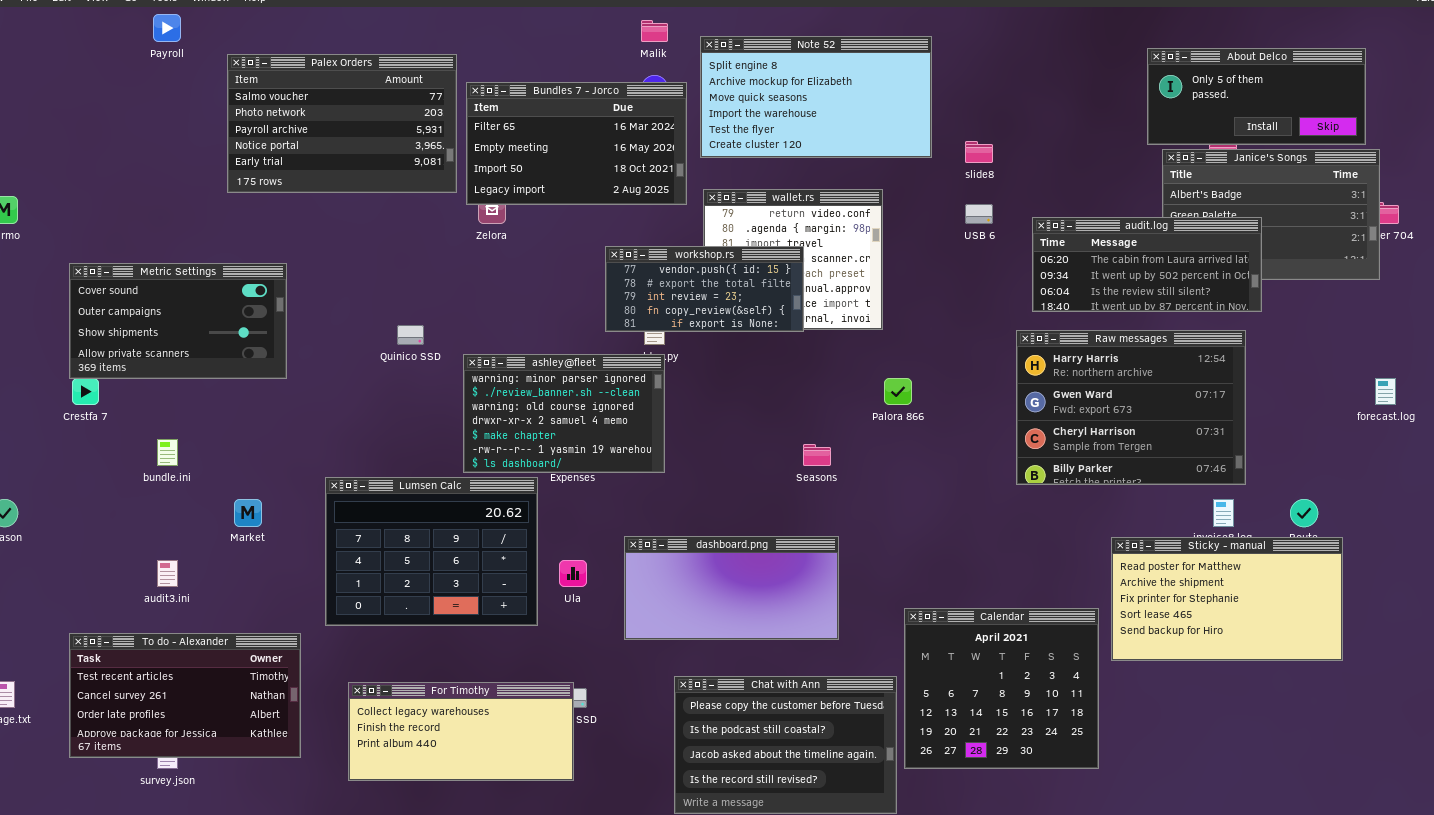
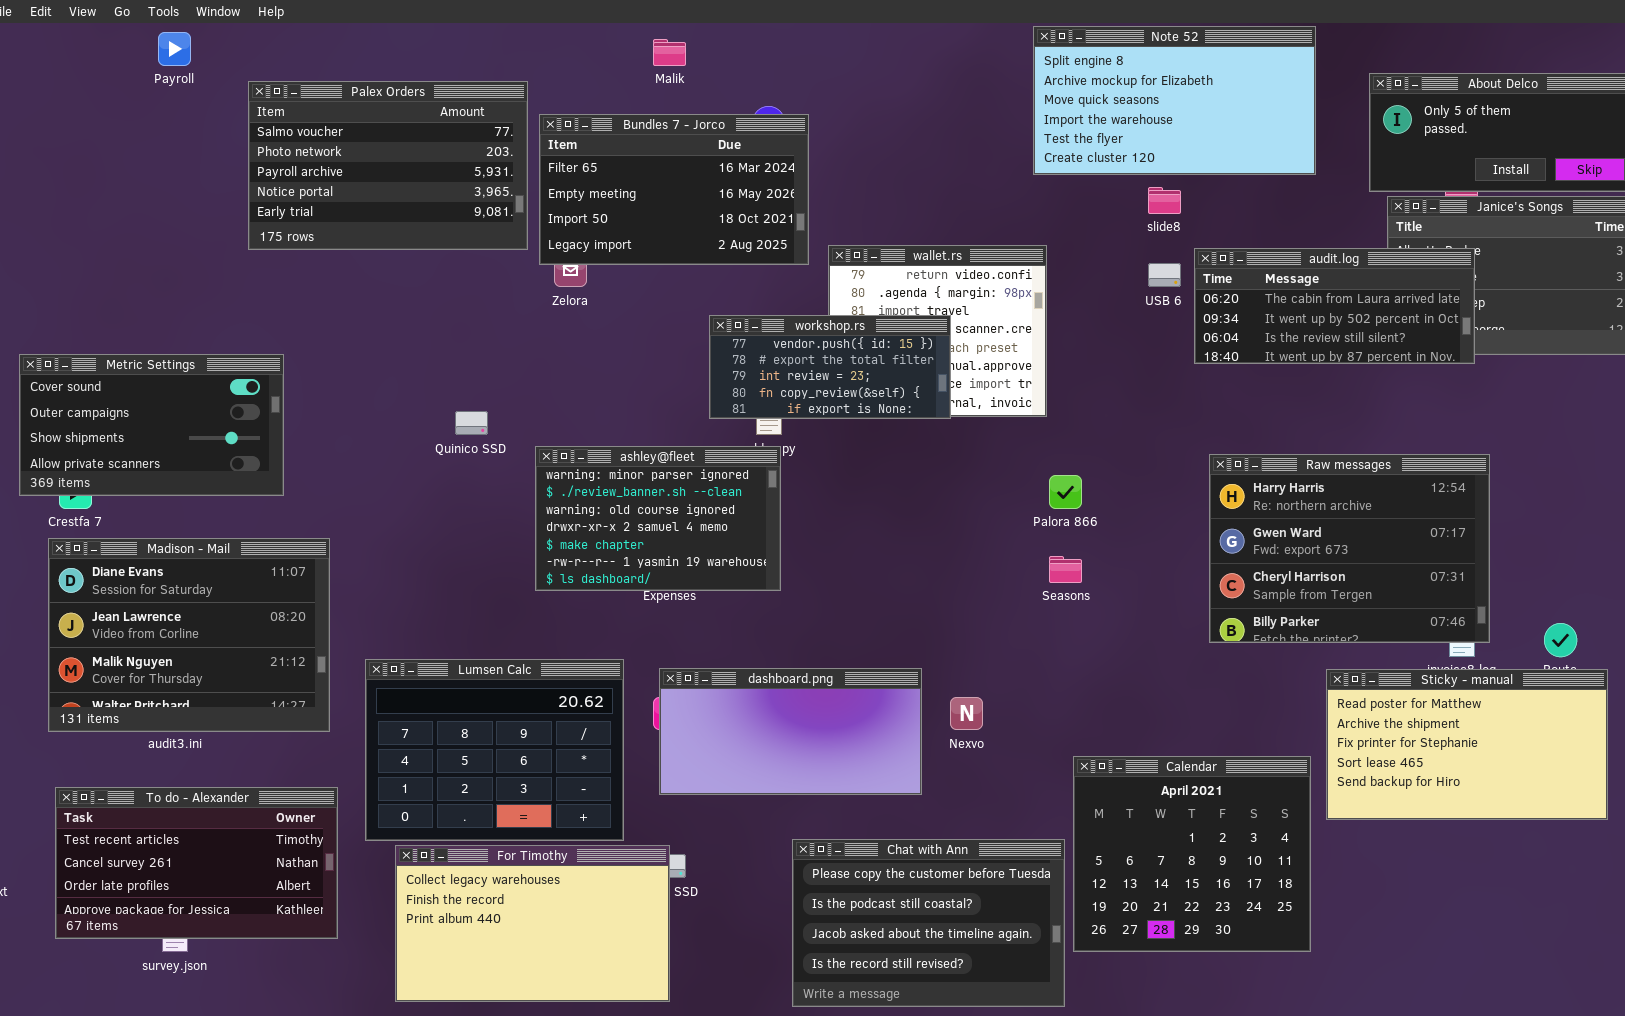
Malik: [641,20,668,42] -> [653,39,686,66], moved
Note 52: [700,36,932,158] -> [1033,26,1316,175], moved
audit.log: [1032,217,1262,312] -> [1194,248,1475,364], moved
Metric Settings: [69,263,287,379] -> [19,354,284,496], moved
Raw messages: [1016,330,1246,485] -> [1209,454,1490,643], moved
Madison - Mail: none -> [48,538,330,732], opened
Seasons: [803,444,831,466] -> [1049,556,1082,583], moved
Lumsen Calc: [325,477,538,626] -> [365,659,624,841], moved
dashboard.png: [624,536,839,640] -> [659,668,922,795], moved
For Timothy: [348,682,574,781] -> [395,845,670,1002], resized

